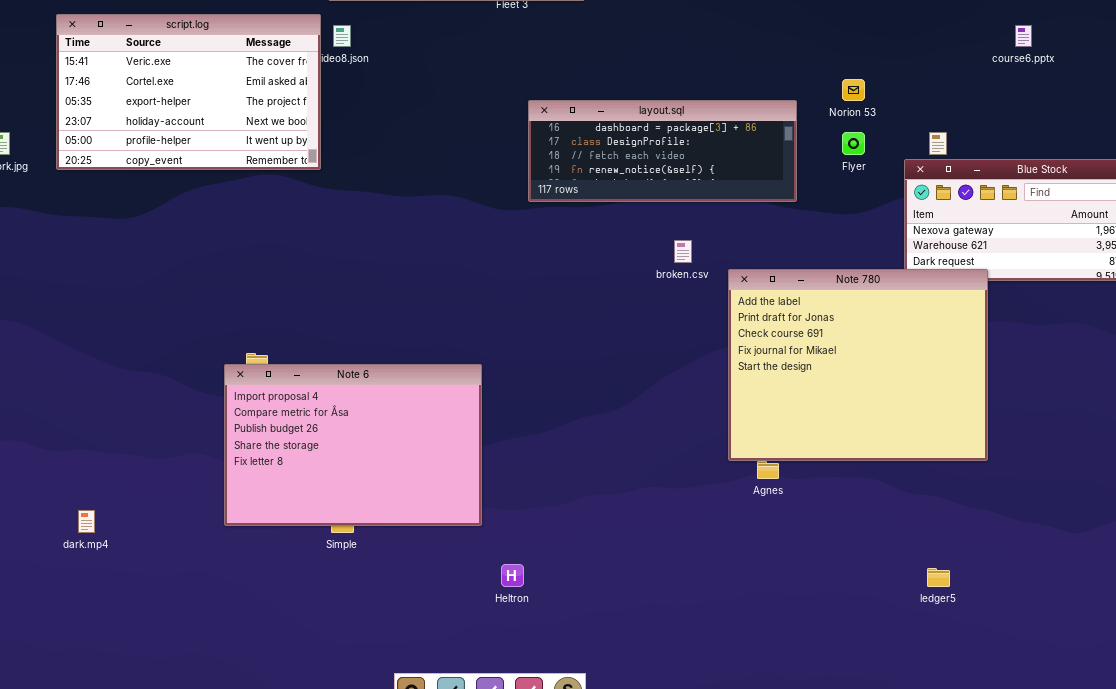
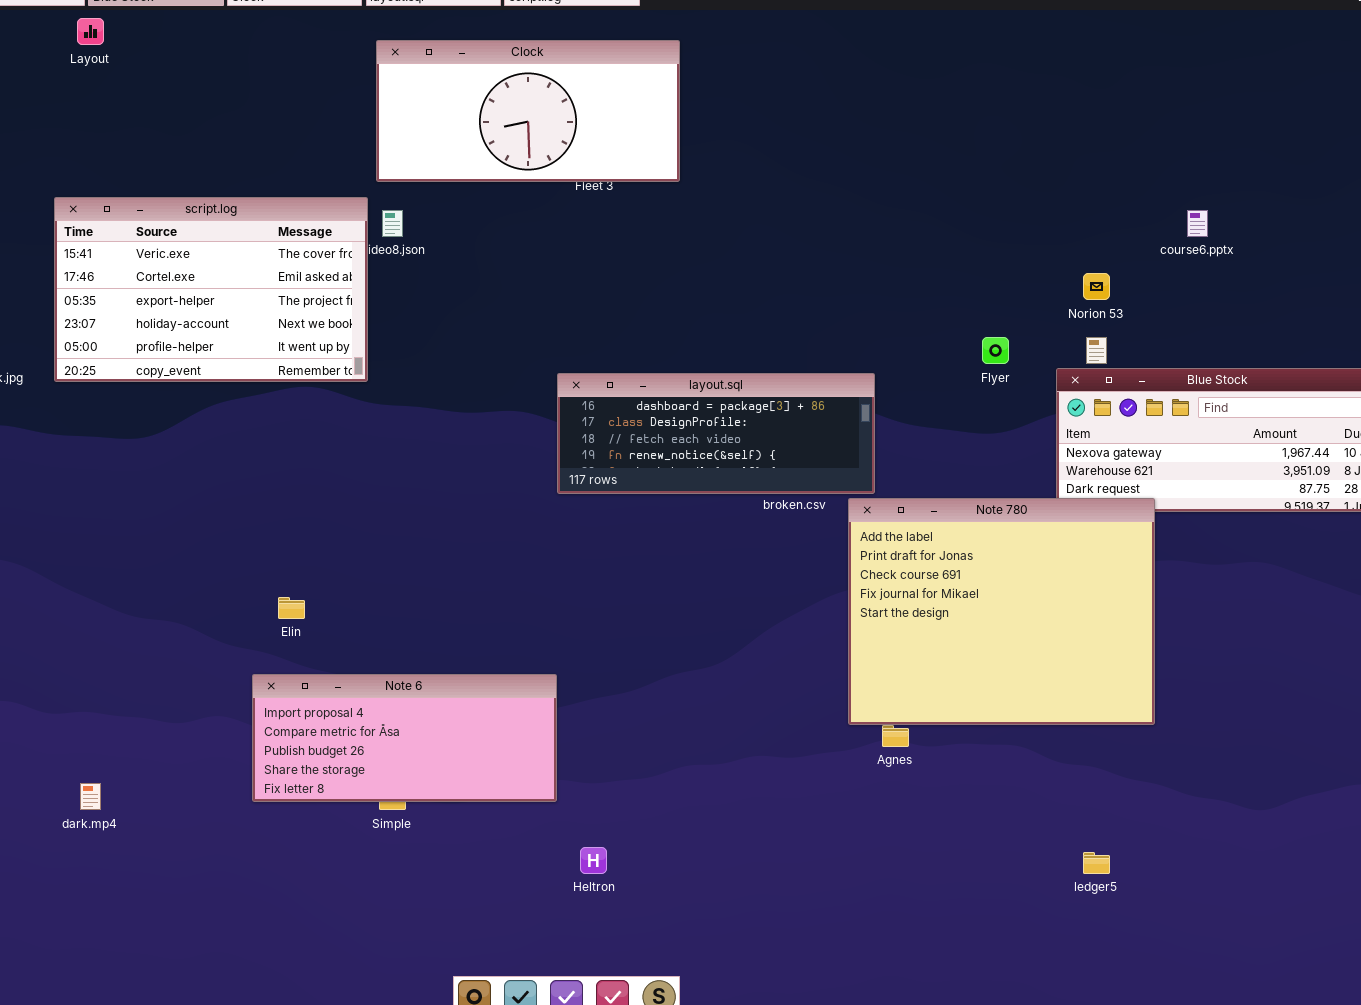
Norion 53: [842,79,865,101] -> [1083,273,1110,300], moved
layout.sql: [528,100,797,202] -> [557,373,875,494], moved
Note 6: [224,364,482,526] -> [252,674,557,802], resized

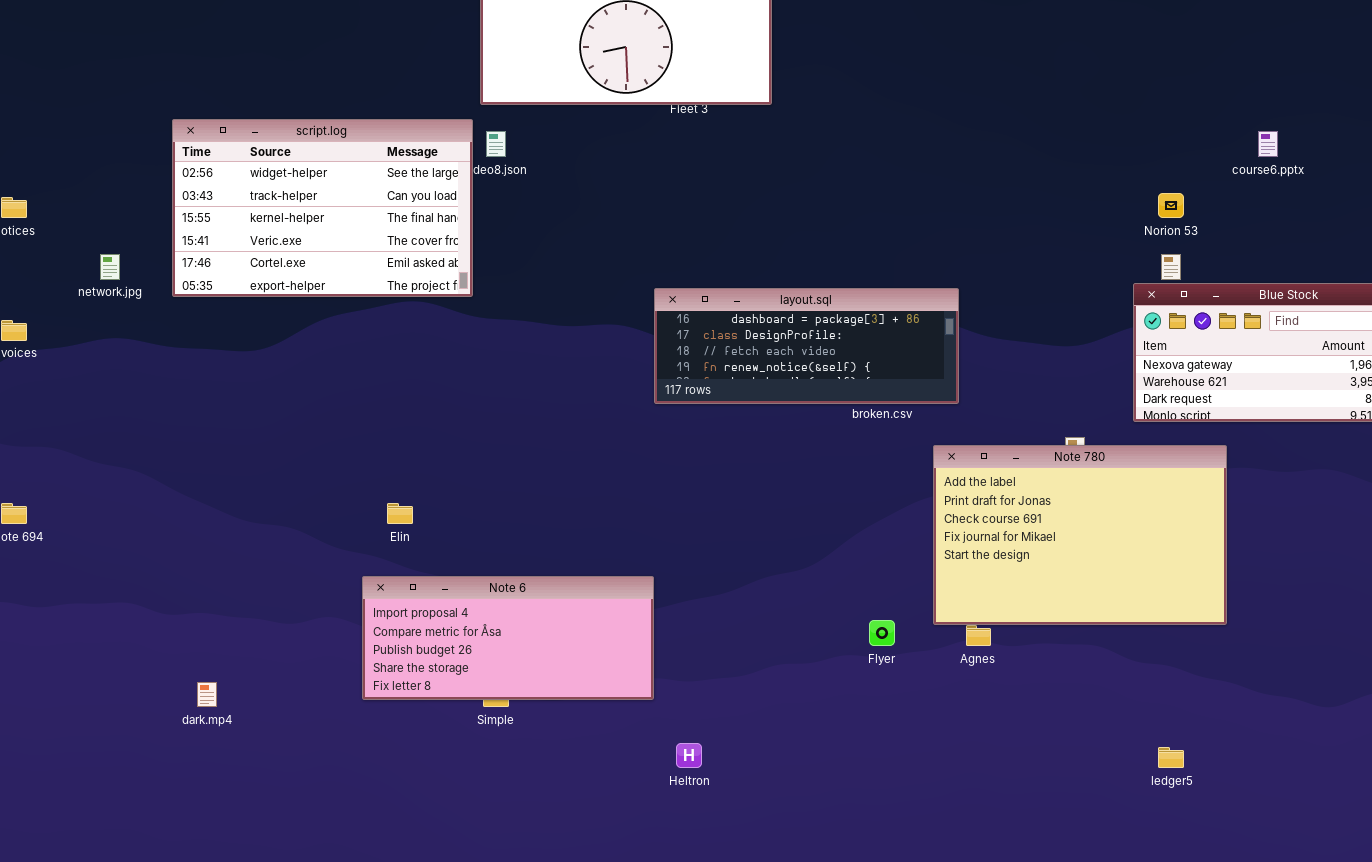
script.log: [54,197,368,382] -> [172,119,473,297], scrolled up 3 rows
Flyer: [982,337,1009,364] -> [869,620,895,646], moved
Note 780: [848,498,1155,725] -> [933,445,1227,625], resized

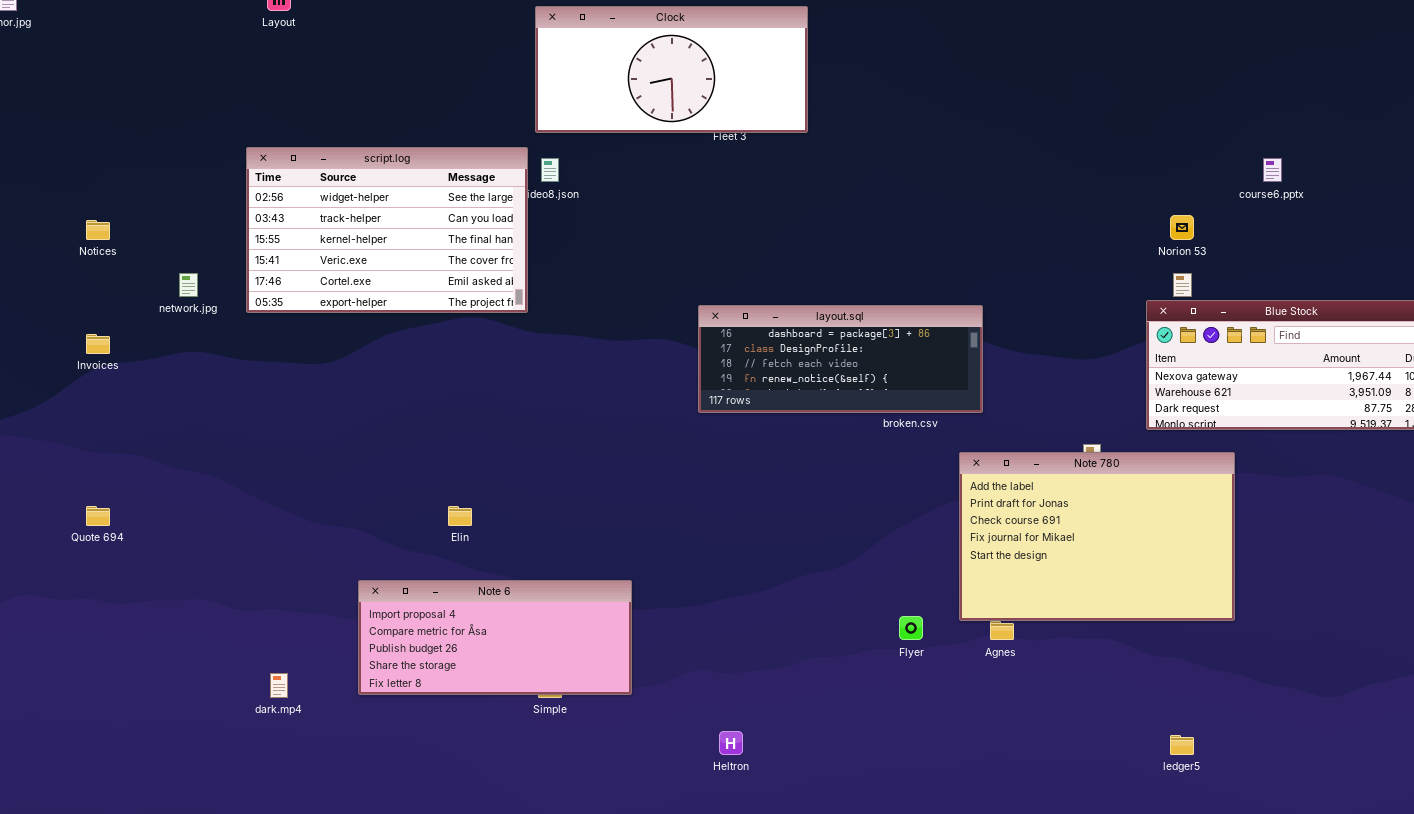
Note 6: [362,576,654,700] -> [358,580,632,695], moved

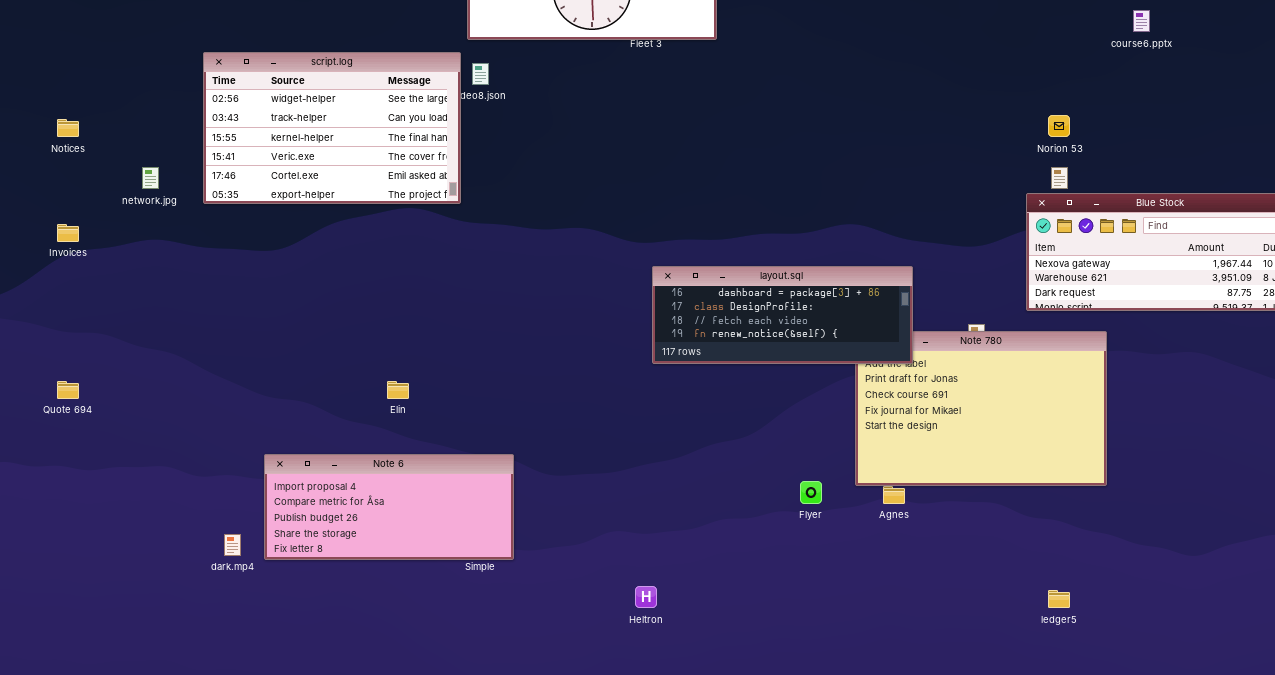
course6.pptx: [1263,158,1282,182] -> [1133,10,1150,32], moved
layout.sql: [698,305,983,413] -> [652,266,913,364], moved
Note 6: [358,580,632,695] -> [264,454,514,560], moved

